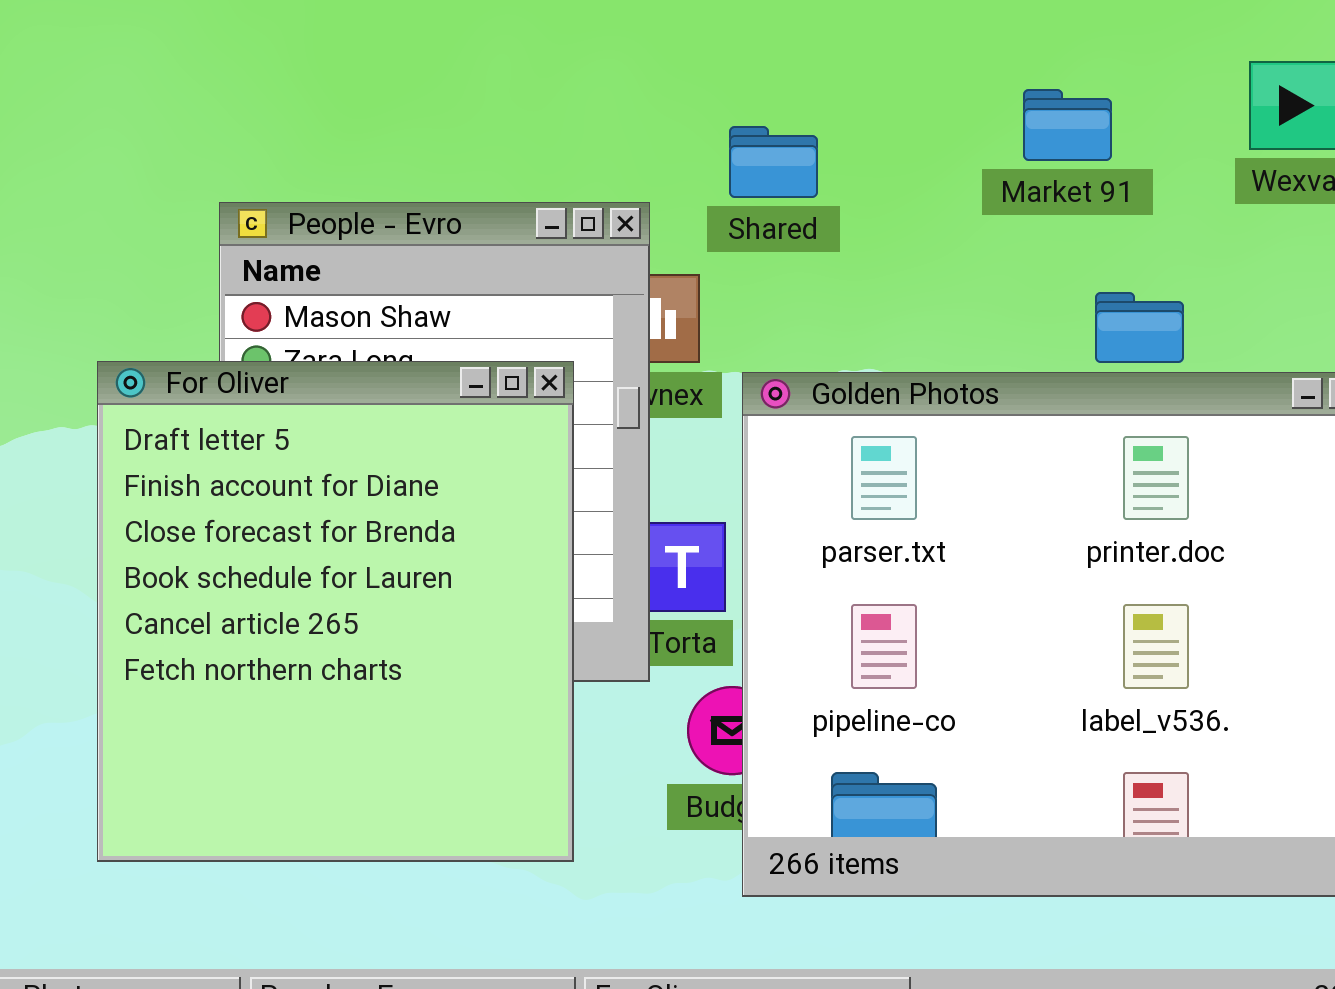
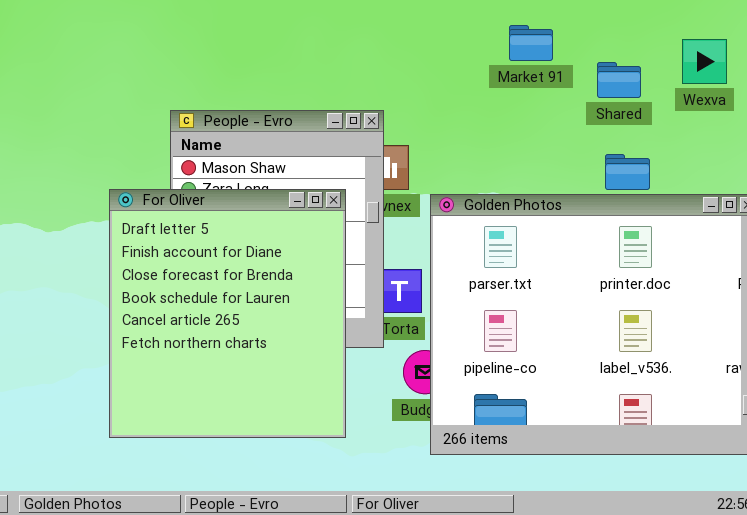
Market 91: [1023,89,1112,161] -> [509,25,553,61], moved
Shared: [729,126,818,198] -> [597,62,641,98], moved

